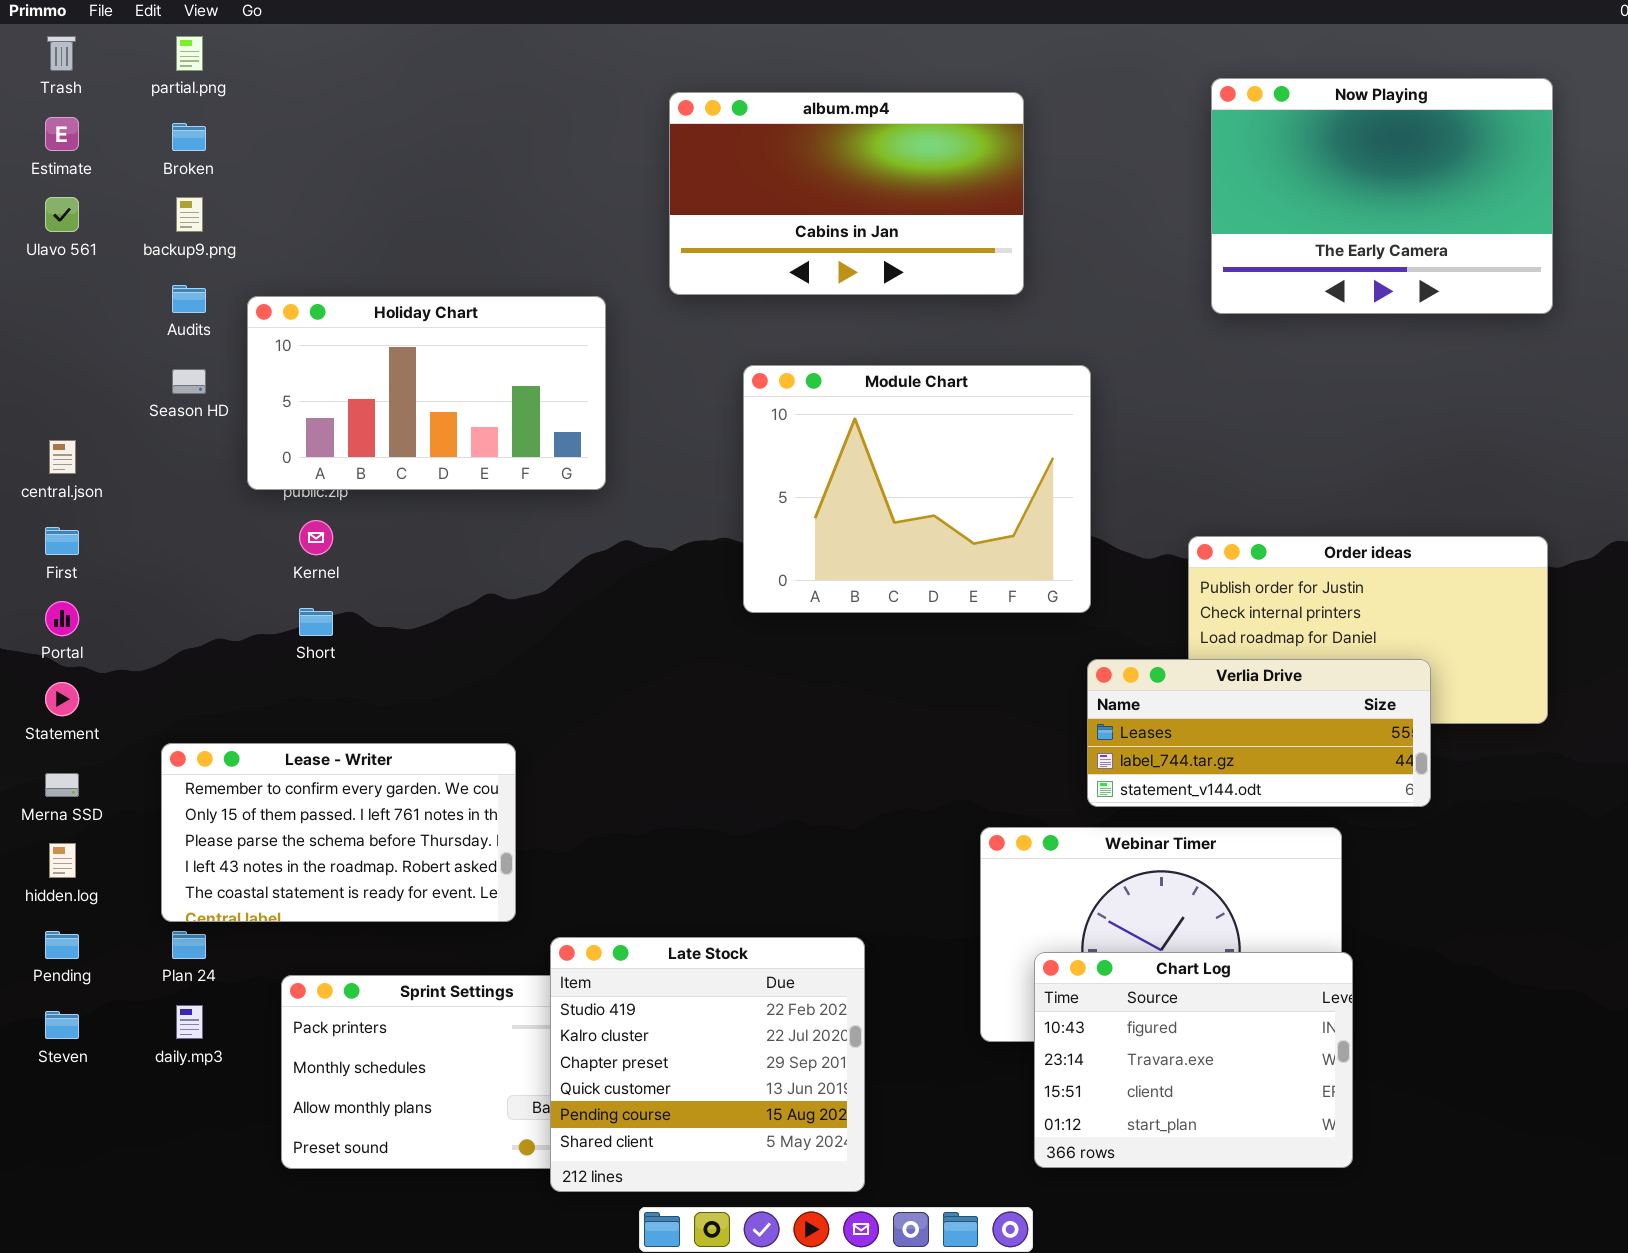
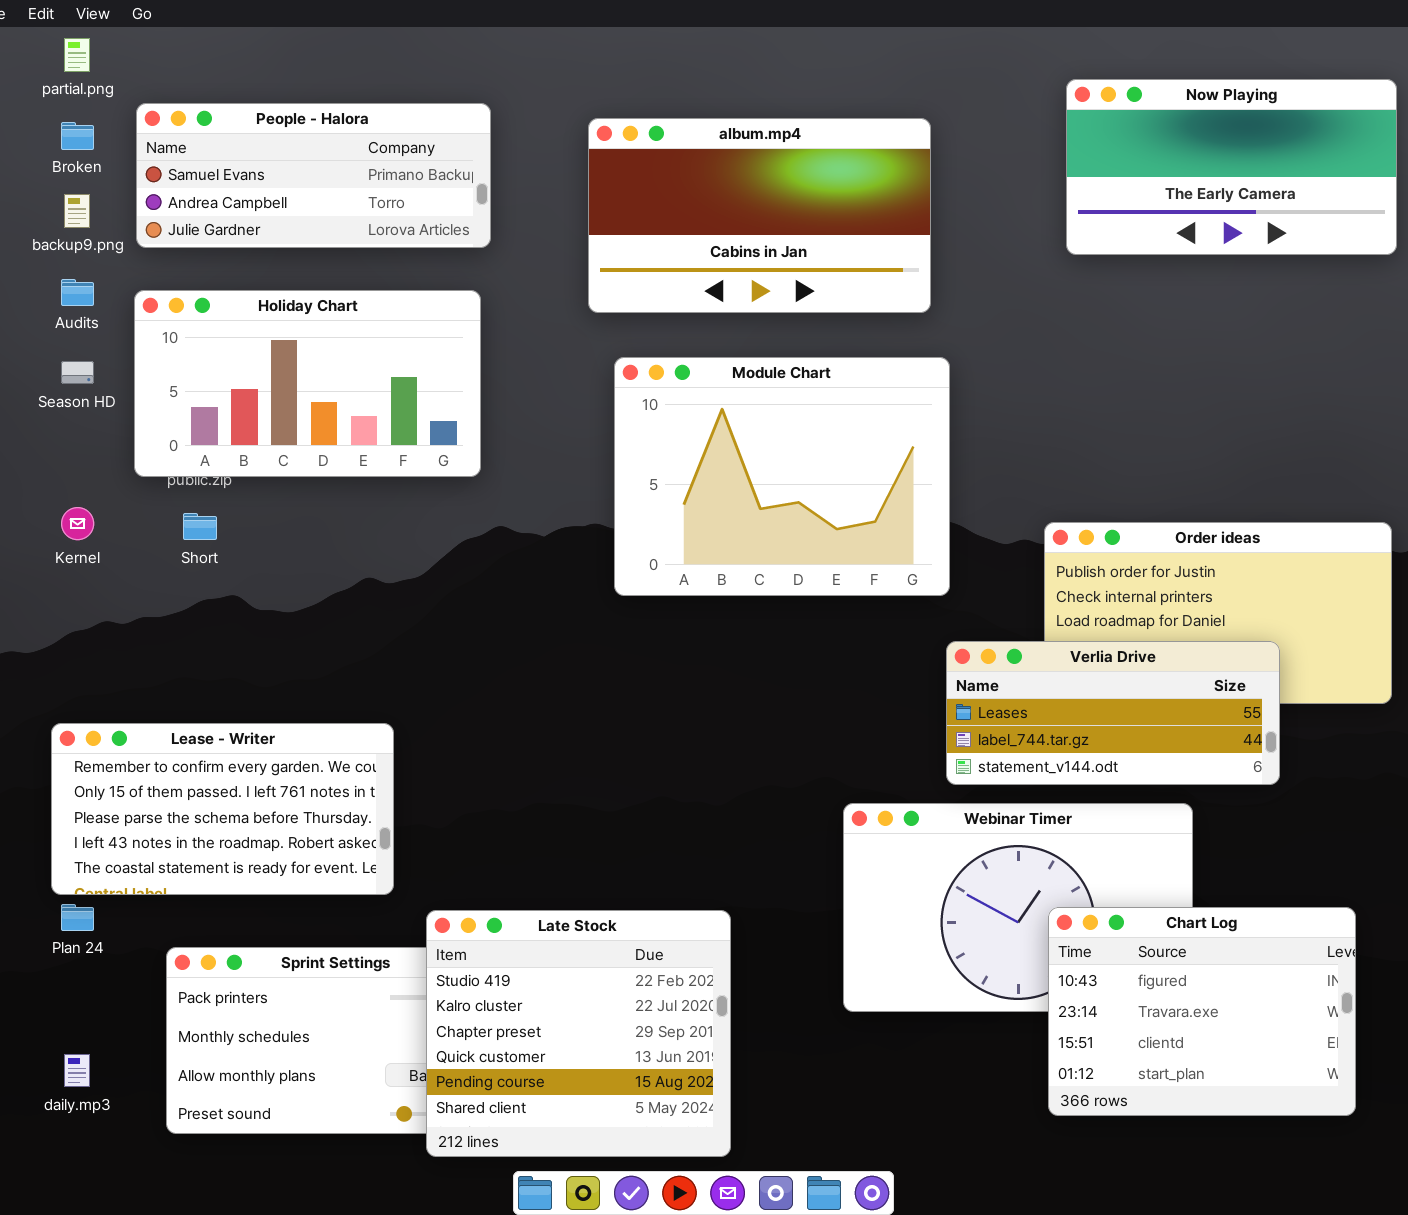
Now Playing: [1211,78,1553,314] -> [1066,79,1397,255], resized
album.mp4: [669,92,1024,295] -> [588,118,931,313], moved
People - Halora: none -> [136,103,491,248], opened
Kernel: [299,520,333,555] -> [61,507,94,540], moved
Short: [299,608,333,636] -> [183,513,217,540], moved
Chart Log: [1034,952,1353,1168] -> [1048,907,1356,1116], moved
daily.mp3: [176,1005,203,1039] -> [64,1054,90,1087], moved

